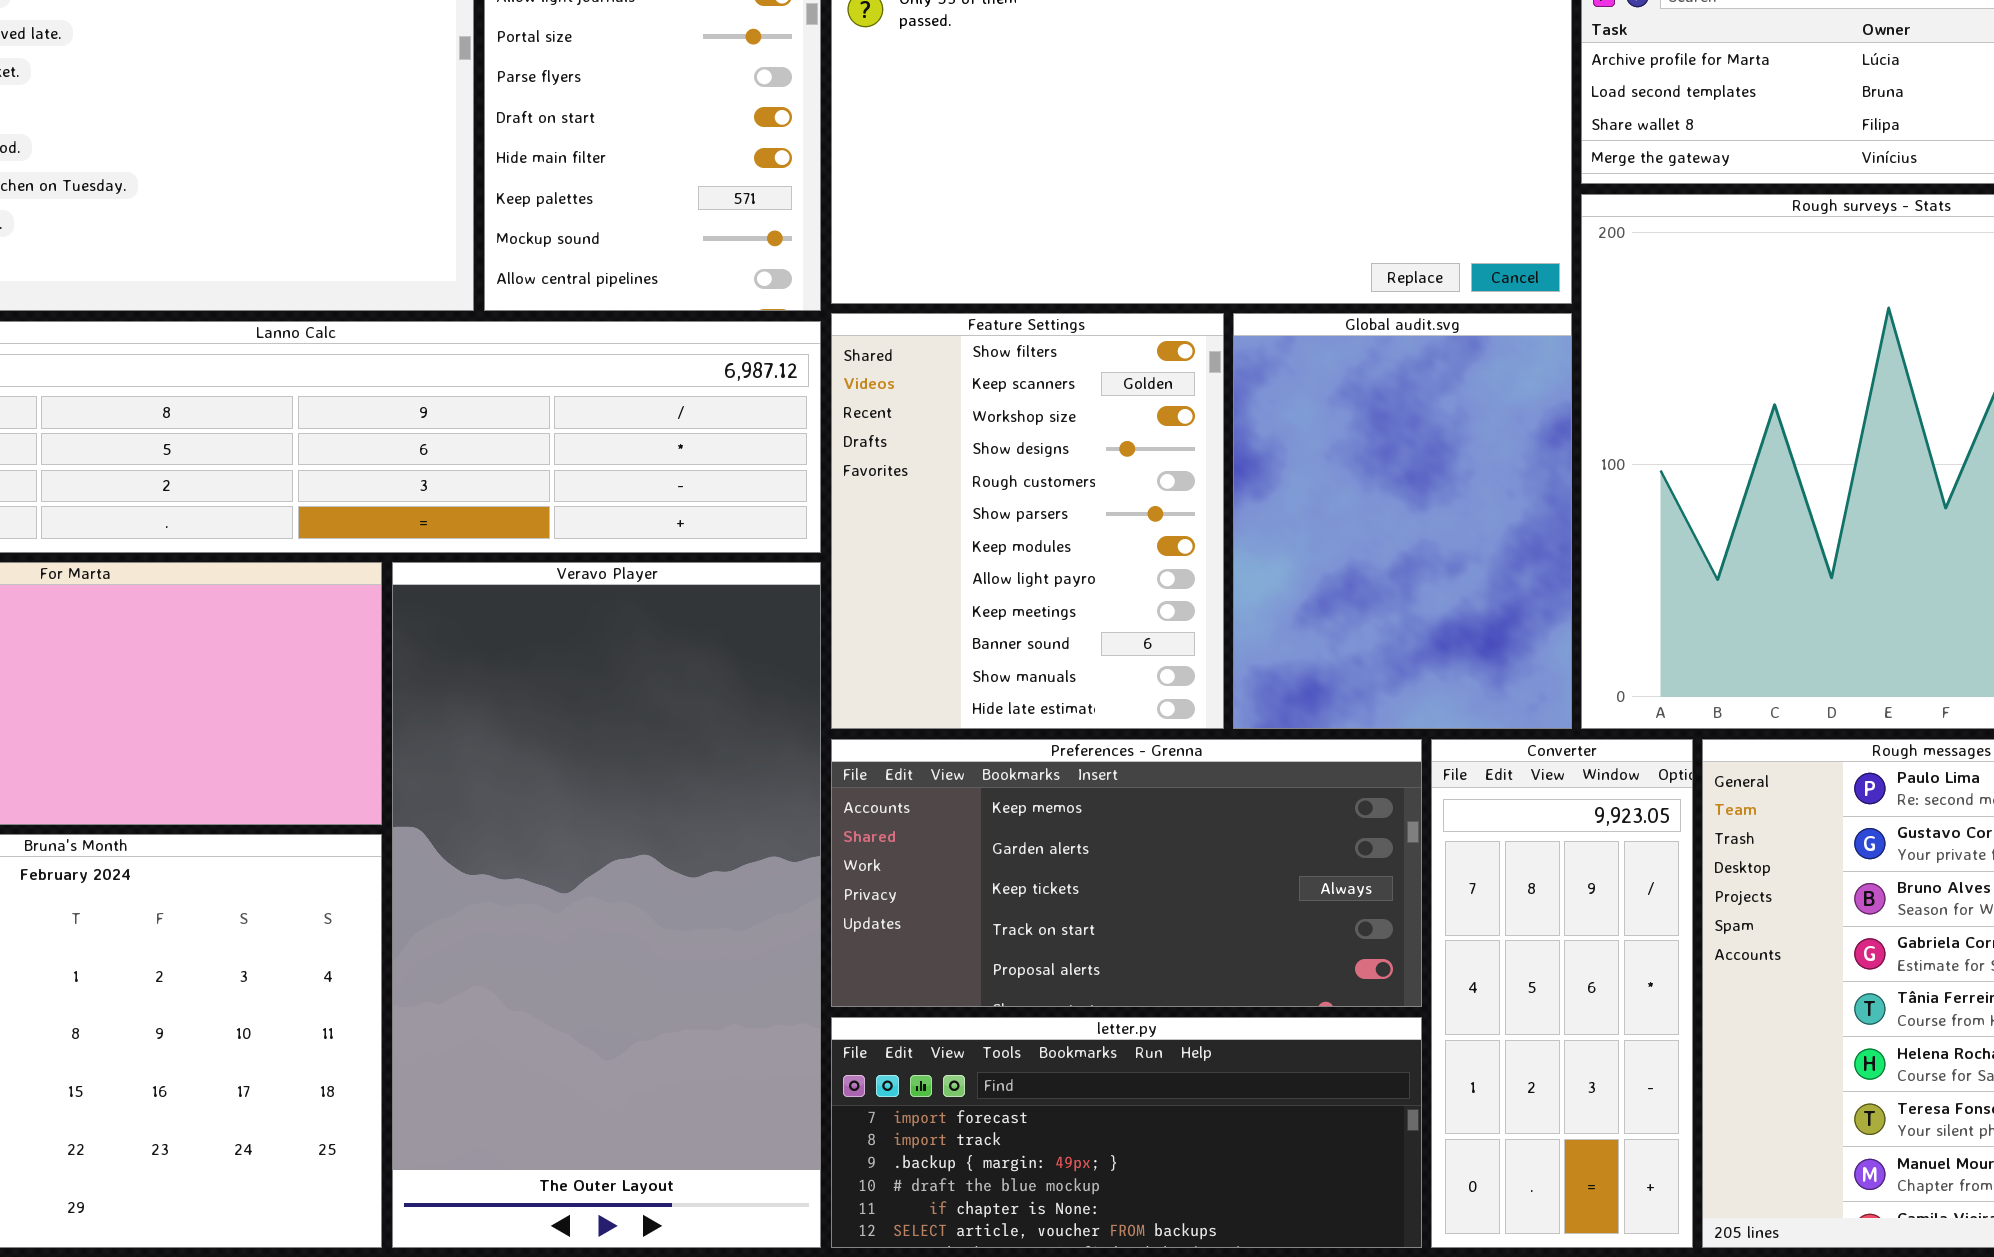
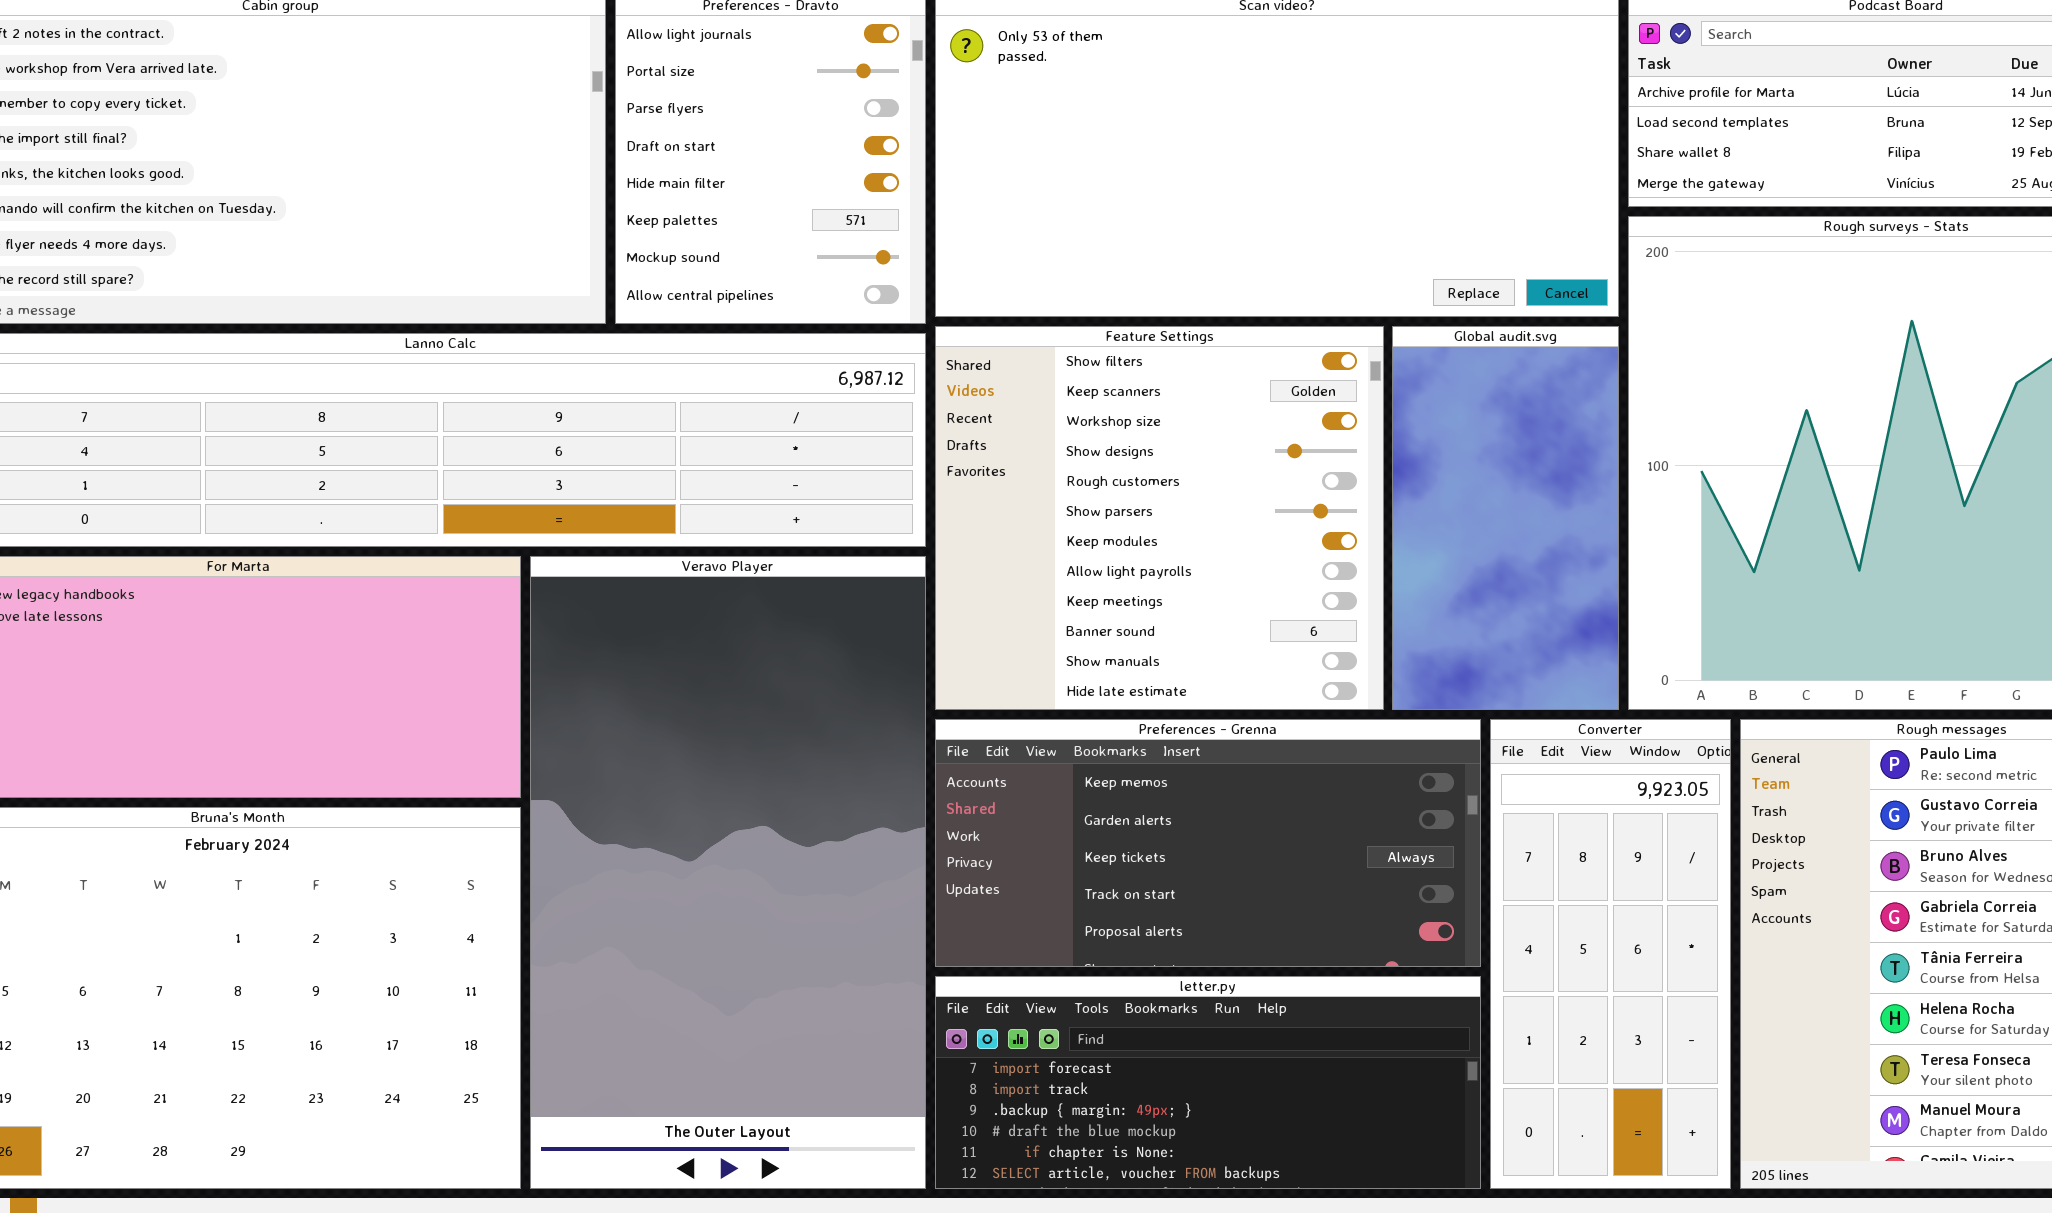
Feature Settings: [831,313,1224,729] -> [935,326,1384,710], resized
Global audit.svg: [1233,313,1572,729] -> [1392,326,1619,710], resized

